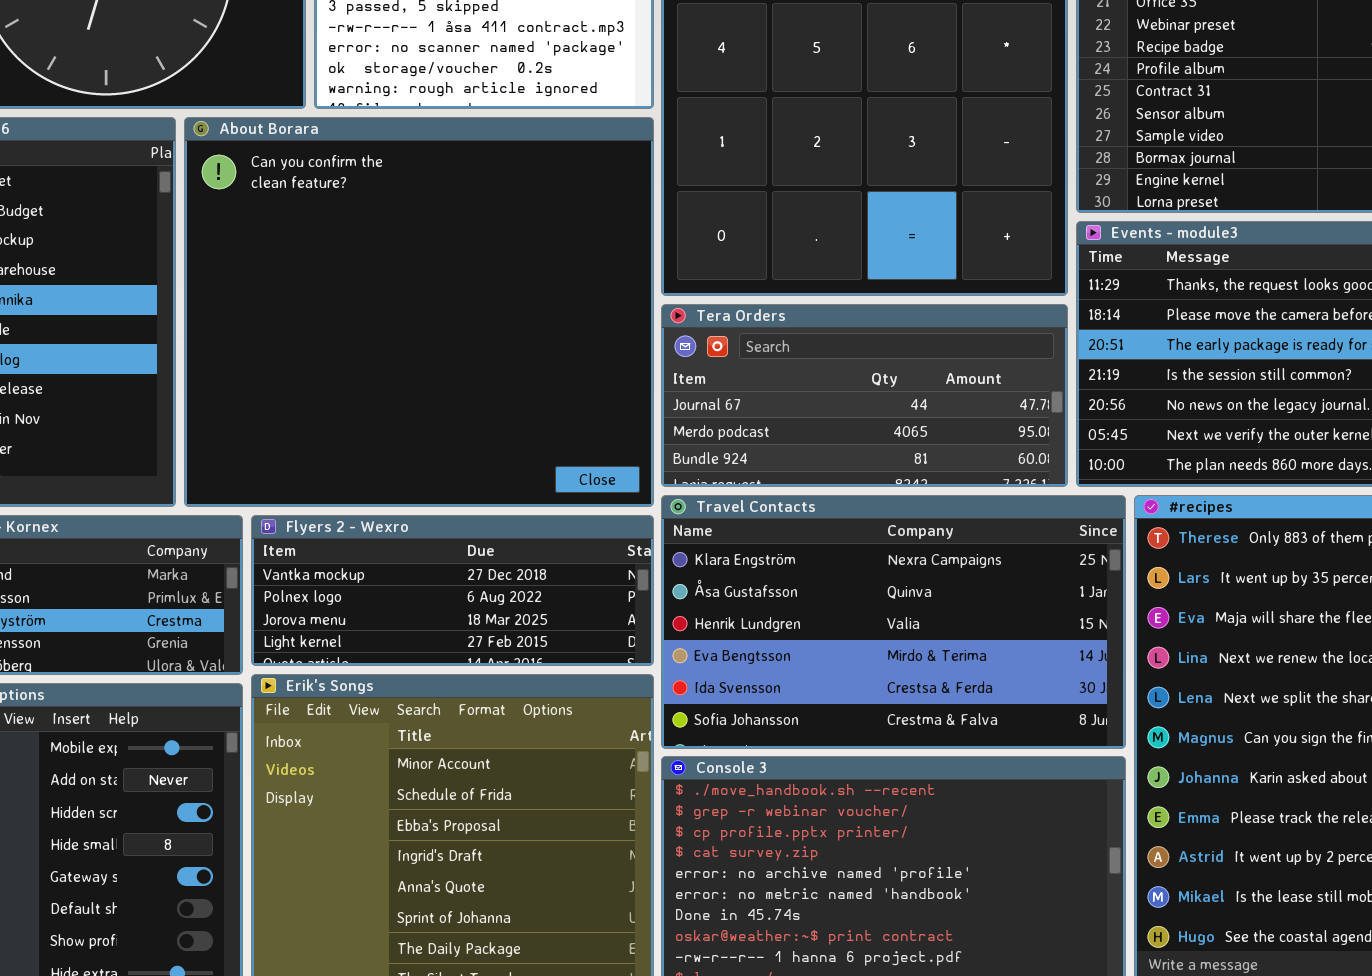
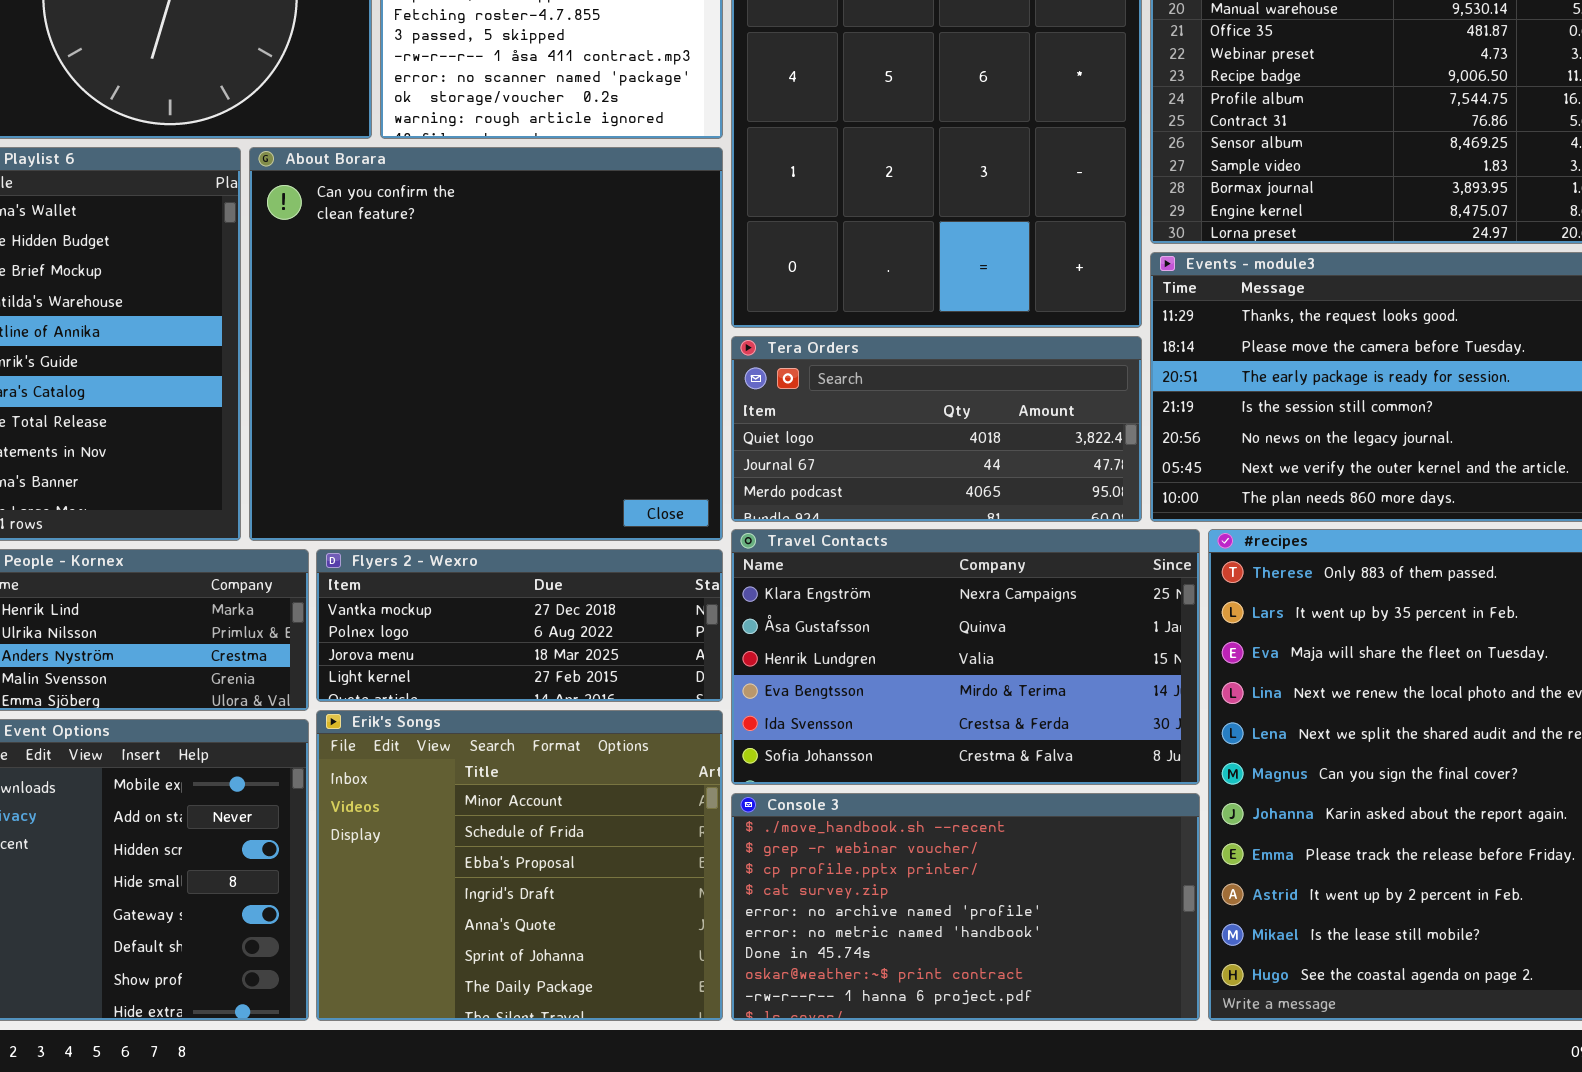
Tera Orders: [661,304,1068,487] -> [731,336,1142,522], scrolled up 1 row

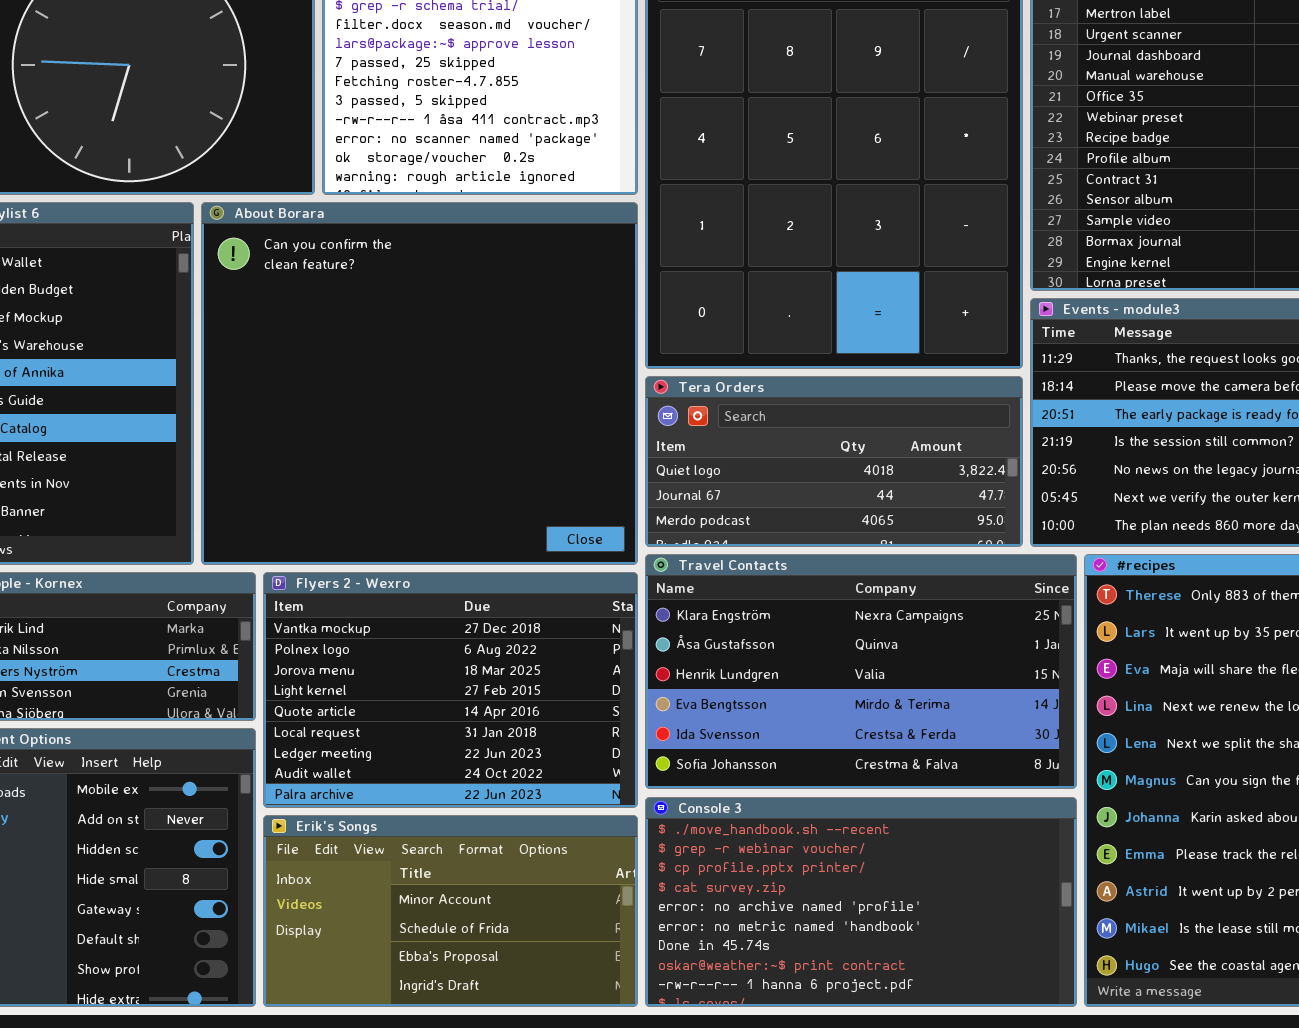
Flyers 2 - Wexro: [316,549,723,702] -> [263,572,638,808], resized
Erik's Songs: [316,710,723,1021] -> [263,815,638,1007], resized

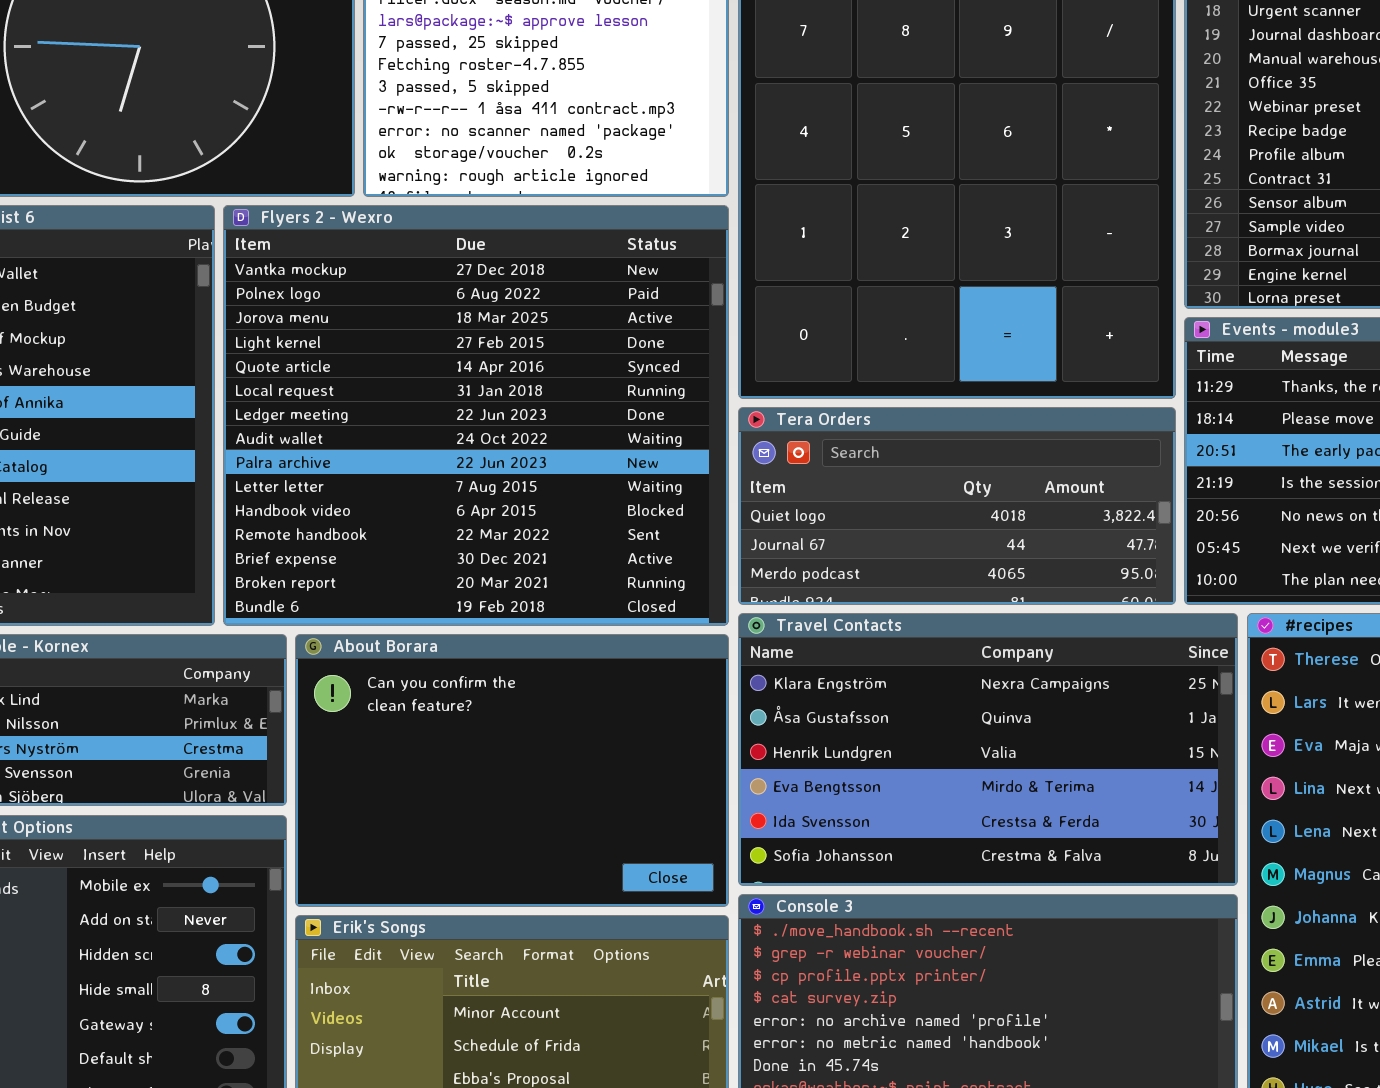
About Borara: [201,202,638,565] -> [295,634,729,907], moved, resized
Flyers 2 - Wexro: [263,572,638,808] -> [223,205,729,626], moved, resized

